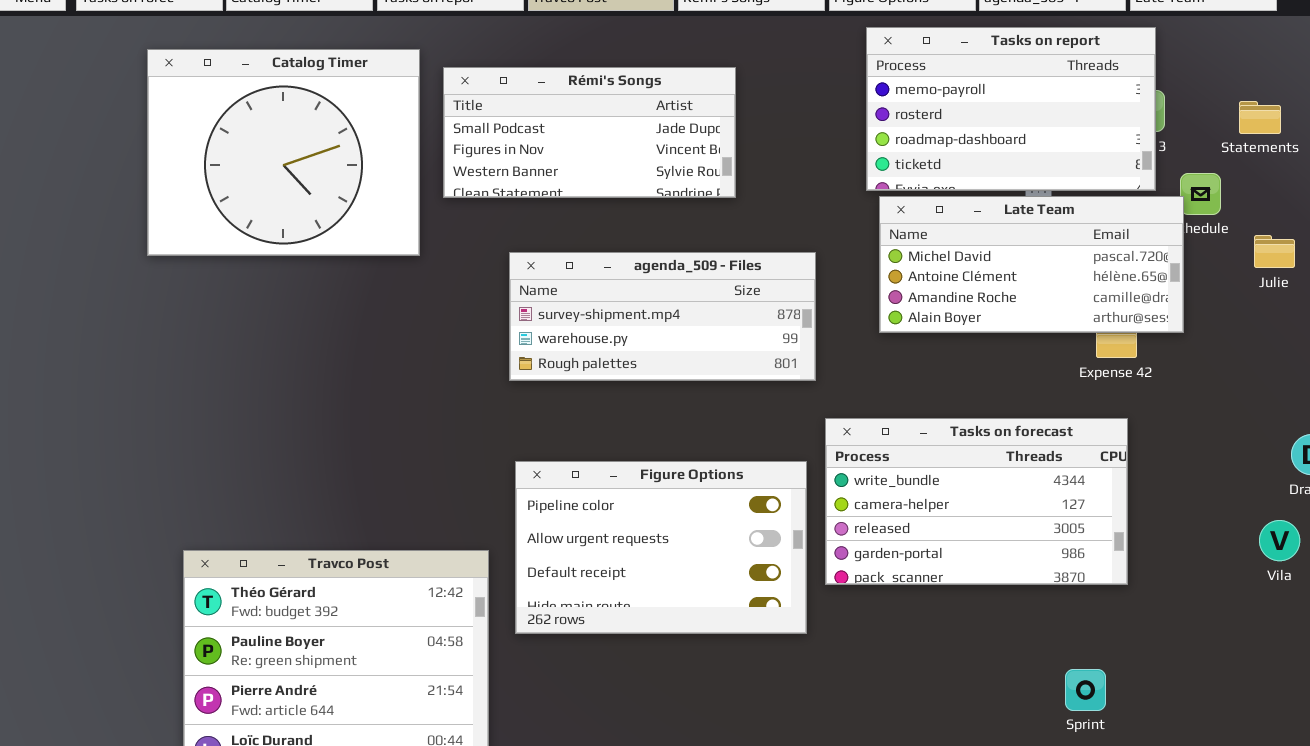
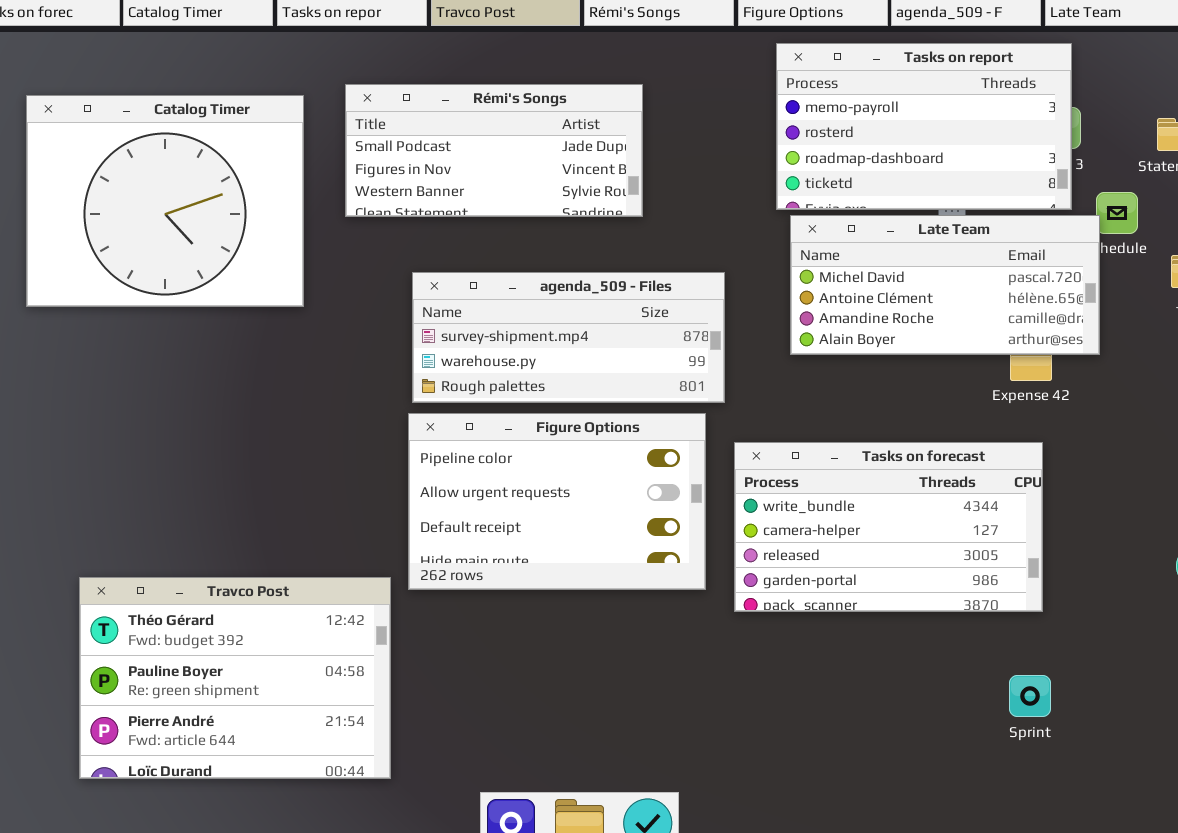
Catalog Timer: [147,49,420,256] -> [26,95,304,307], moved
Figure Options: [515,461,807,634] -> [408,413,706,590], moved
Sprint: [1065,669,1106,711] -> [1009,675,1051,717], moved

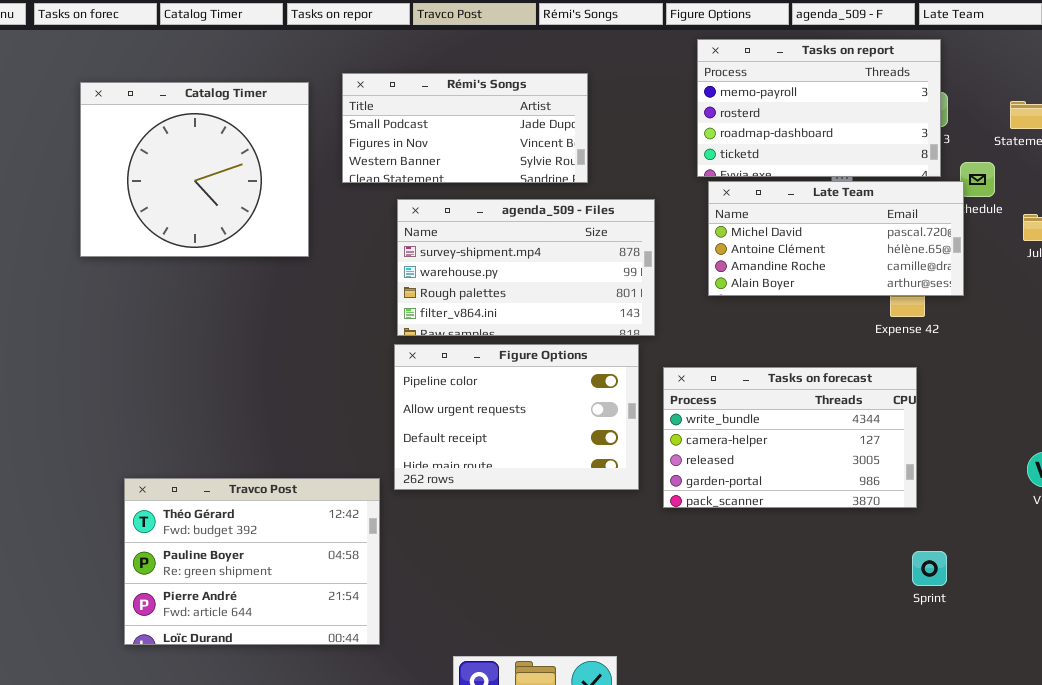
agenda_509 - Files: [412,272,725,403] -> [397,199,655,336], resized
Sprint: [1009,675,1051,717] -> [912,551,947,586], moved

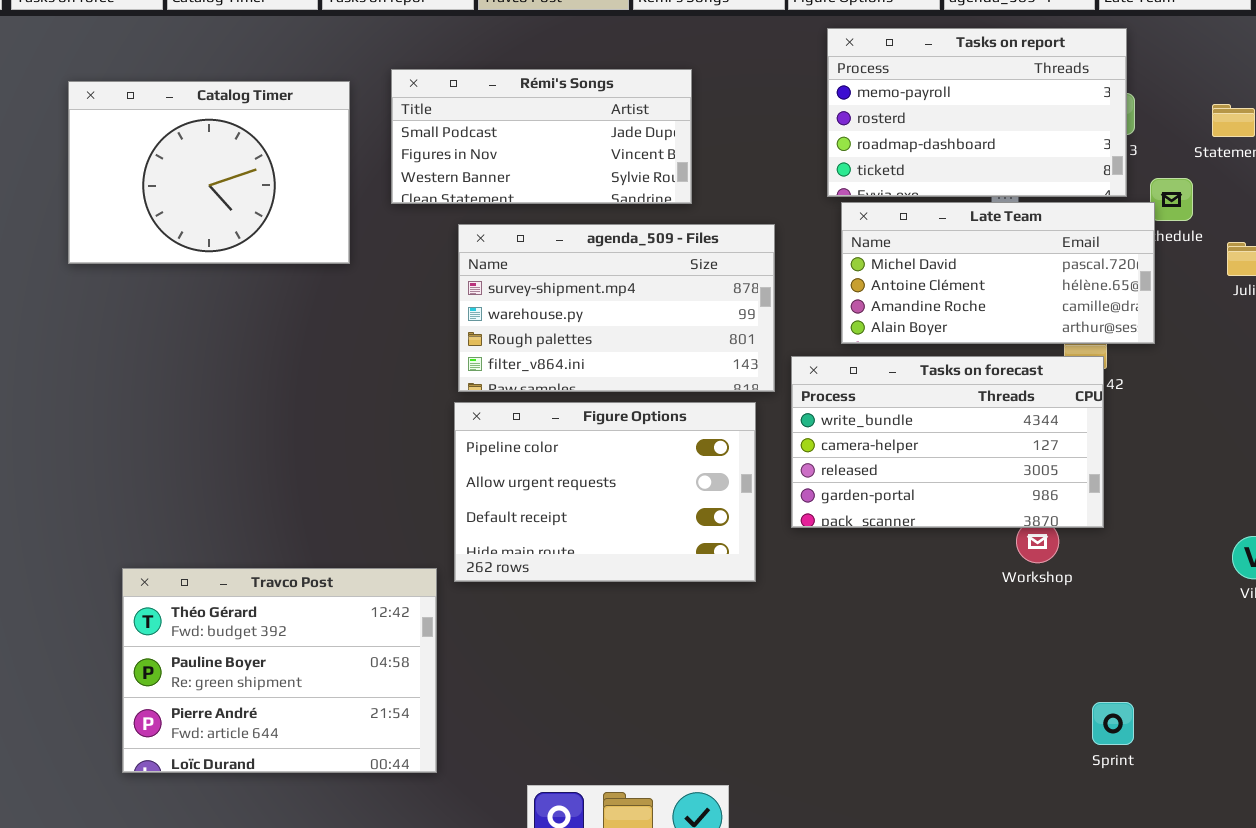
Catalog Timer: [80,82,309,257] -> [68,81,350,264], resized
Tasks on forecast: [663,367,917,508] -> [791,356,1104,528], moved
Sprint: [912,551,947,586] -> [1092,702,1134,745], moved

